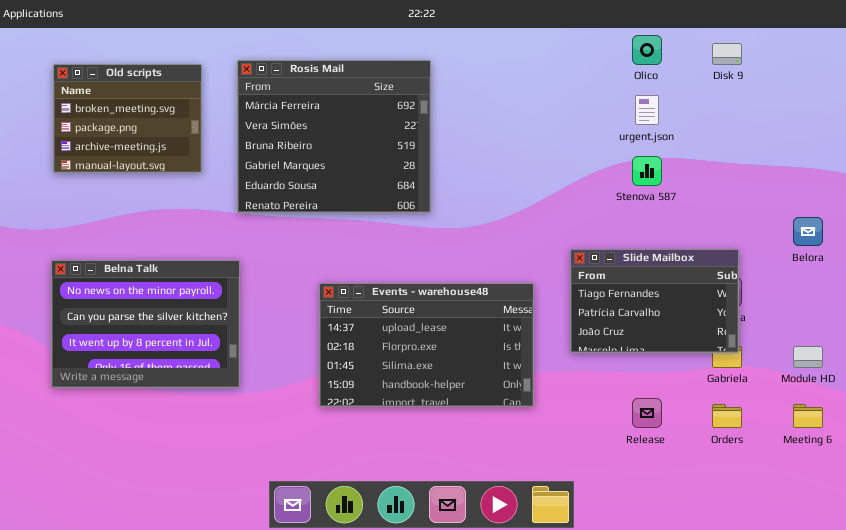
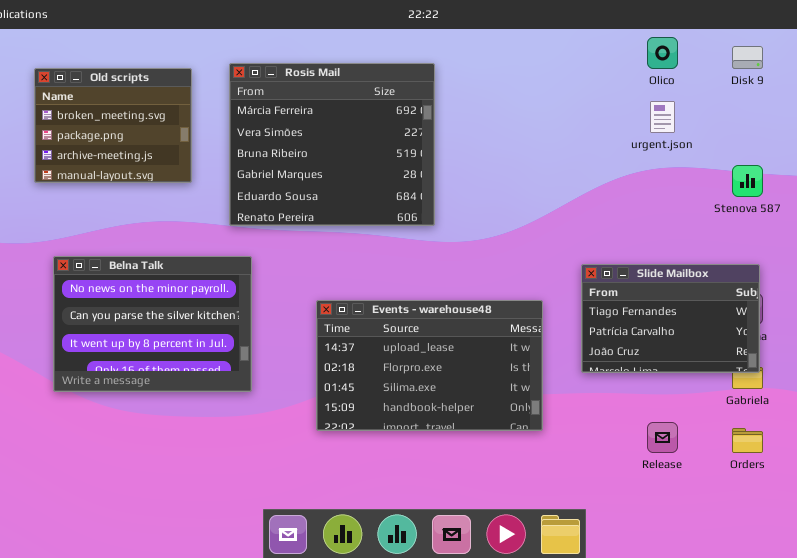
Stenova 587: [632,156,662,186] -> [732,165,763,197], moved
Belna Talk: [51,260,240,388] -> [53,256,252,392], moved

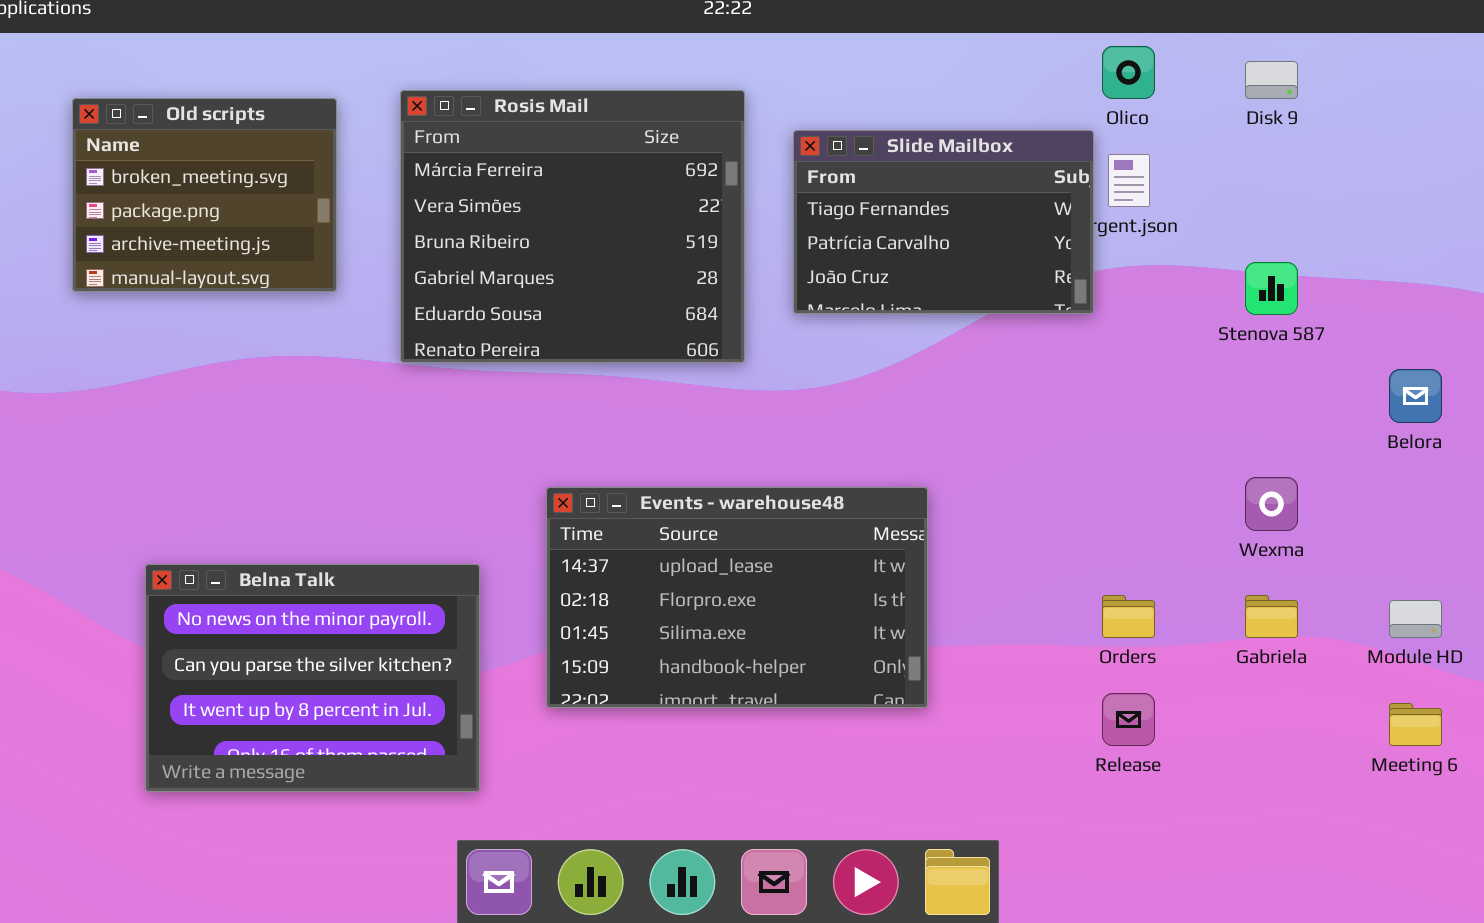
Belna Talk: [53,256,252,392] -> [145,564,480,792], moved
Slide Mailbox: [581,264,760,373] -> [793,130,1094,314], moved
Orders: [732,428,763,453] -> [1102,595,1155,638], moved

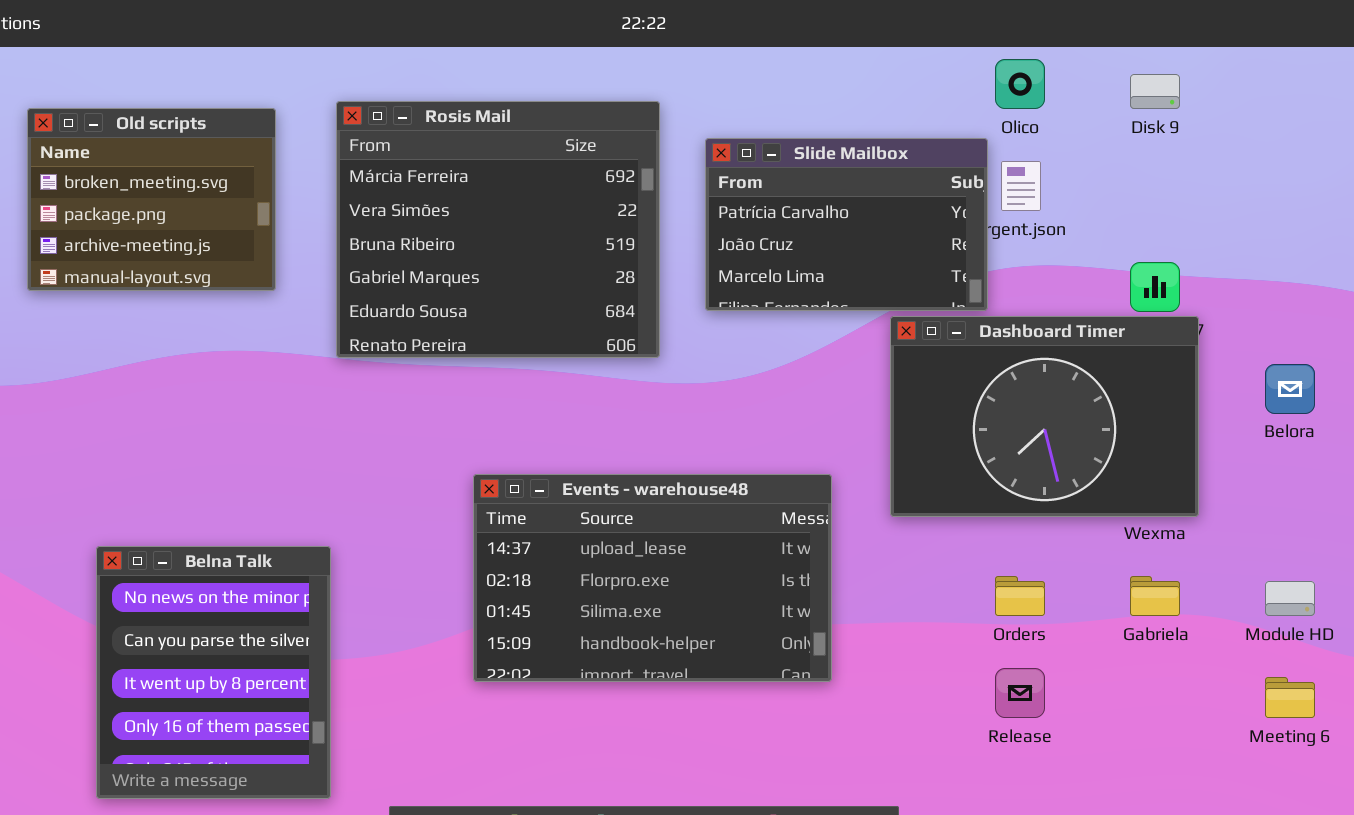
Slide Mailbox: [793,130,1094,314] -> [705,138,988,311], scrolled down 1 row
Dashboard Timer: none -> [890,316,1199,517], opened
Belna Talk: [145,564,480,792] -> [96,546,331,799], resized

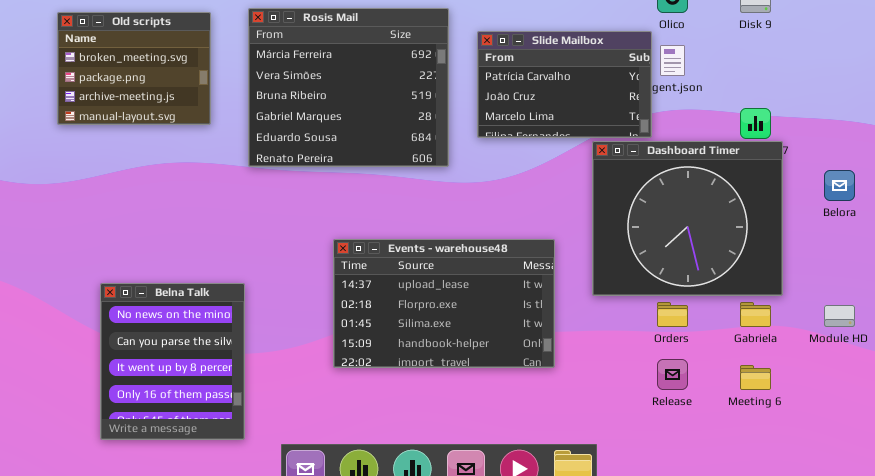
Dashboard Timer: [890,316,1199,517] -> [592,141,783,296], resized
Meeting 6: [1265,677,1315,718] -> [740,365,771,390], moved

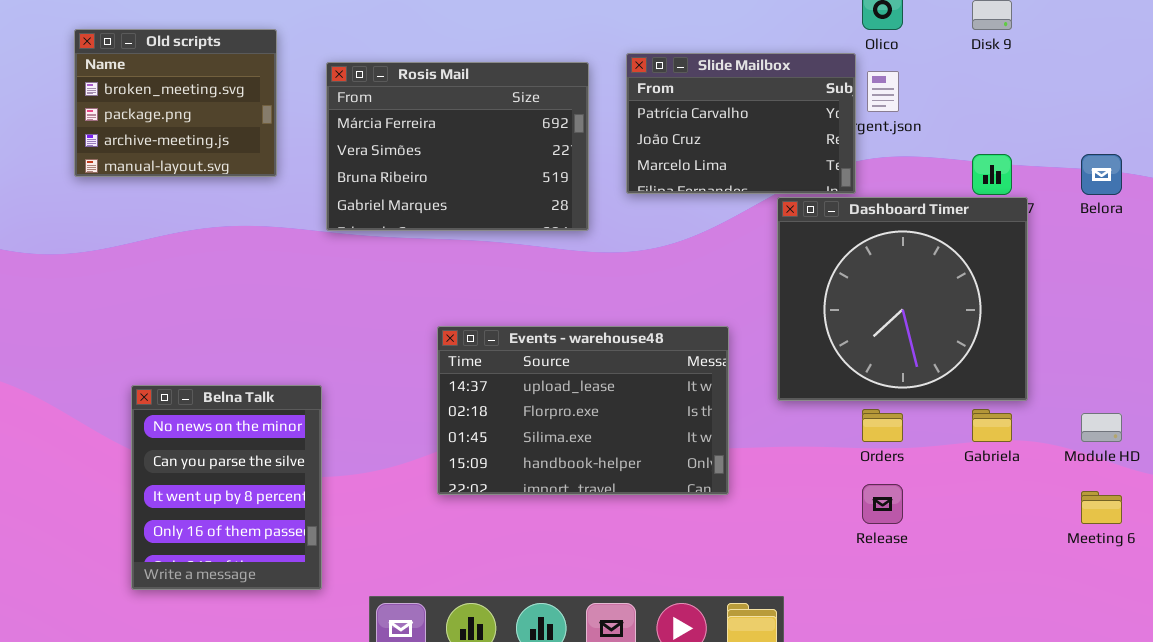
Rosis Mail: [248,8,449,167] -> [326,62,589,231], resized
Belora: [824,170,855,201] -> [1081,154,1122,195], moved
Meeting 6: [740,365,771,390] -> [1081,491,1122,524], moved

